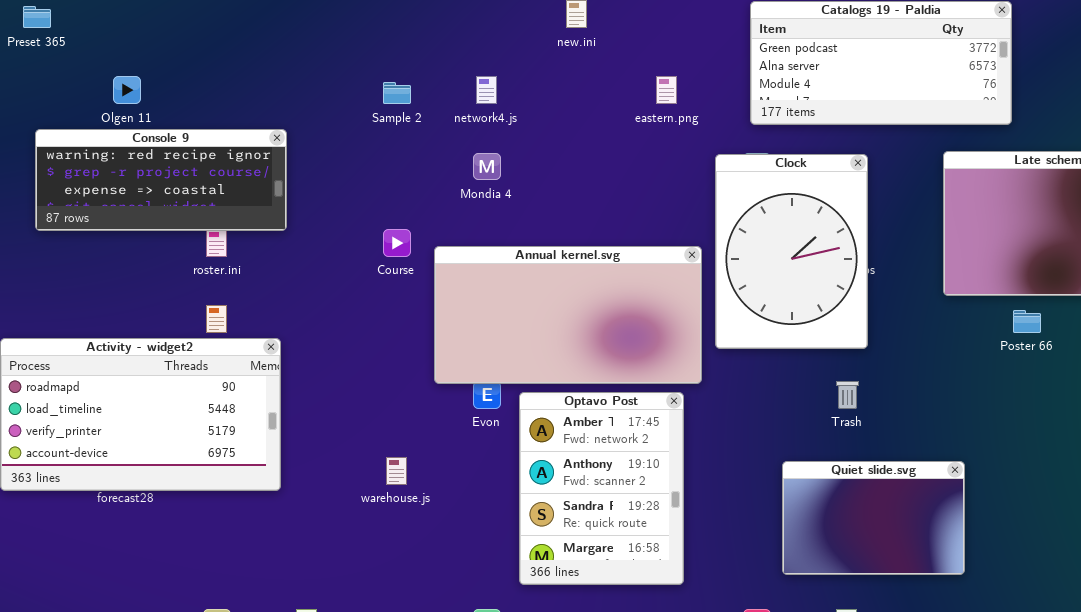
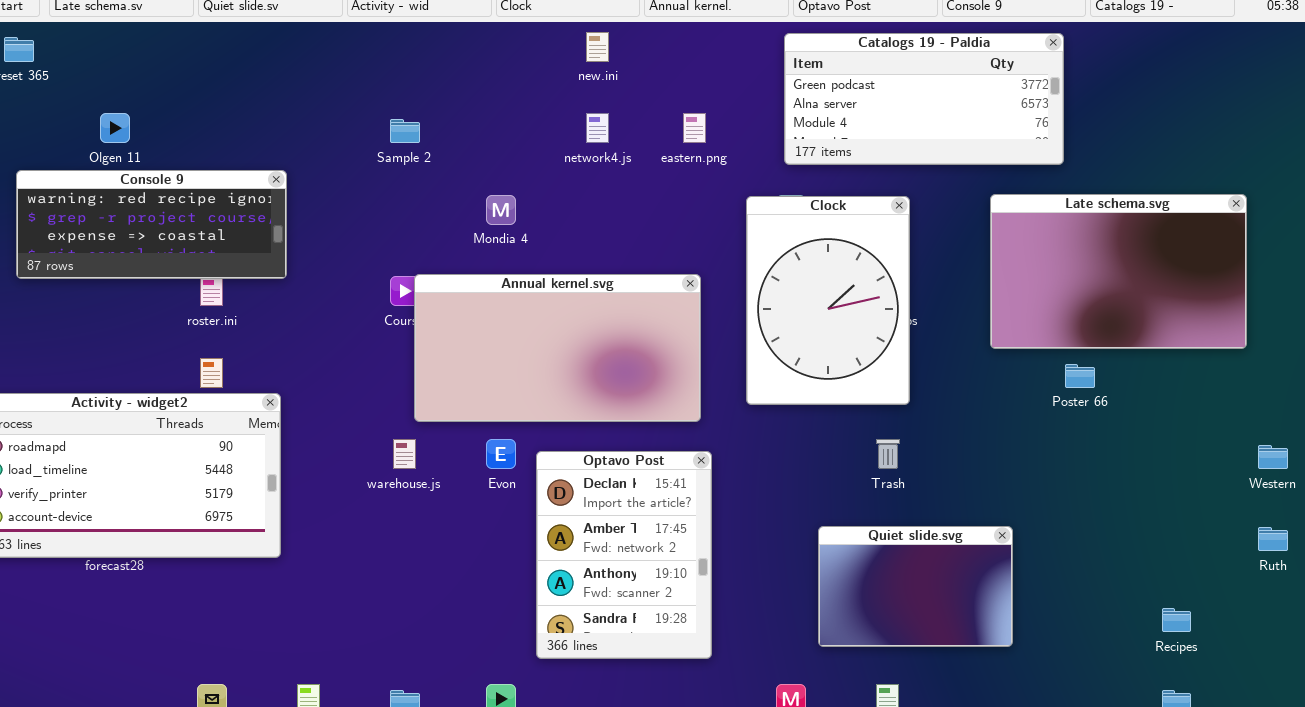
network4.js: [476,76,497,104] -> [586,113,609,143], moved
Annual kernel.svg: [434,246,702,384] -> [414,274,701,422], moved
Optavo Post: [519,392,684,585] -> [536,451,712,659], scrolled up 1 row
warehouse.js: [386,457,407,485] -> [393,439,416,469], moved

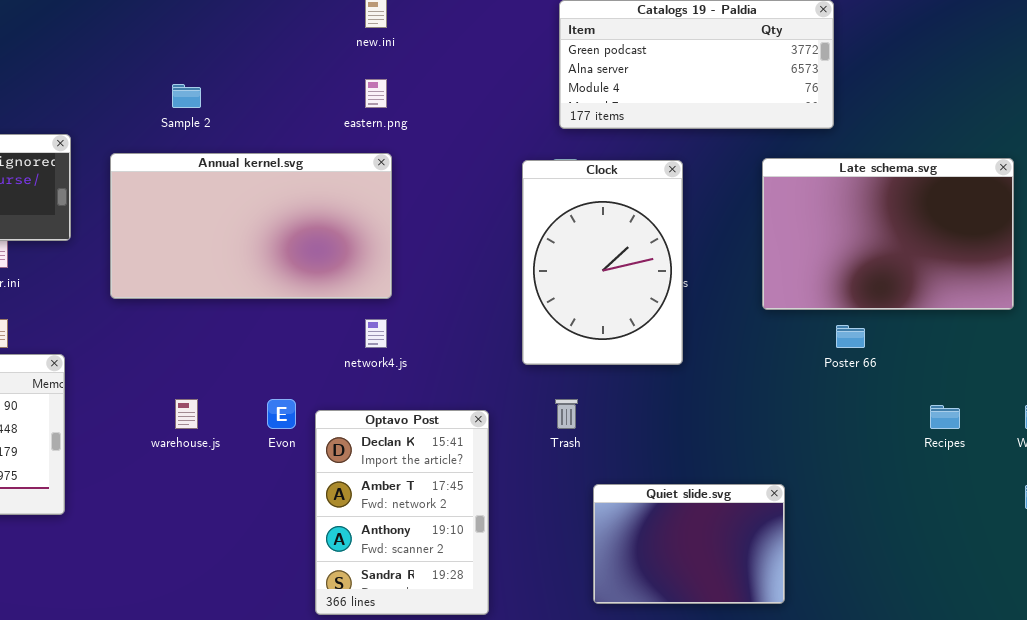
network4.js: [586,113,609,143] -> [365,319,387,348], moved
eastern.png: [683,113,706,143] -> [365,79,387,108], moved
Annual kernel.svg: [414,274,701,422] -> [110,153,392,299], moved
Trash: [876,439,900,469] -> [555,399,578,429], moved
Recipes: [1162,608,1191,632] -> [930,405,960,429], moved

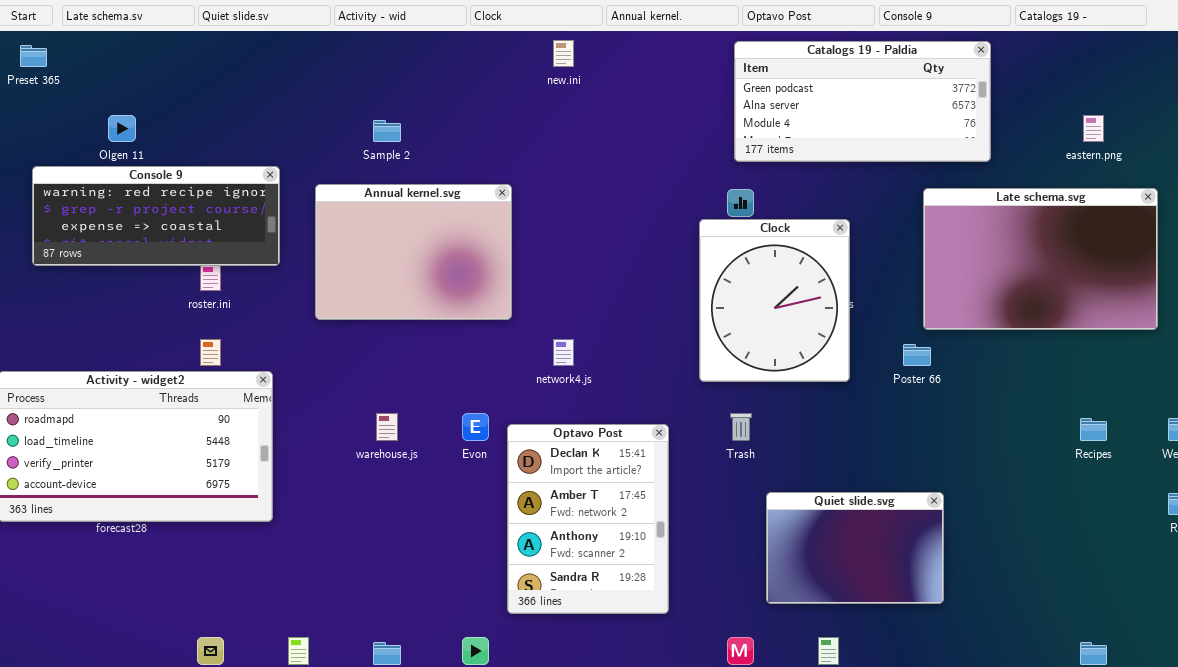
eastern.png: [365,79,387,108] -> [1083,115,1104,142], moved
Annual kernel.svg: [110,153,392,299] -> [315,184,512,320], resized
Clock: [522,160,683,365] -> [699,219,850,382], resized
Poster 66: [836,325,865,348] -> [903,344,931,366], moved

